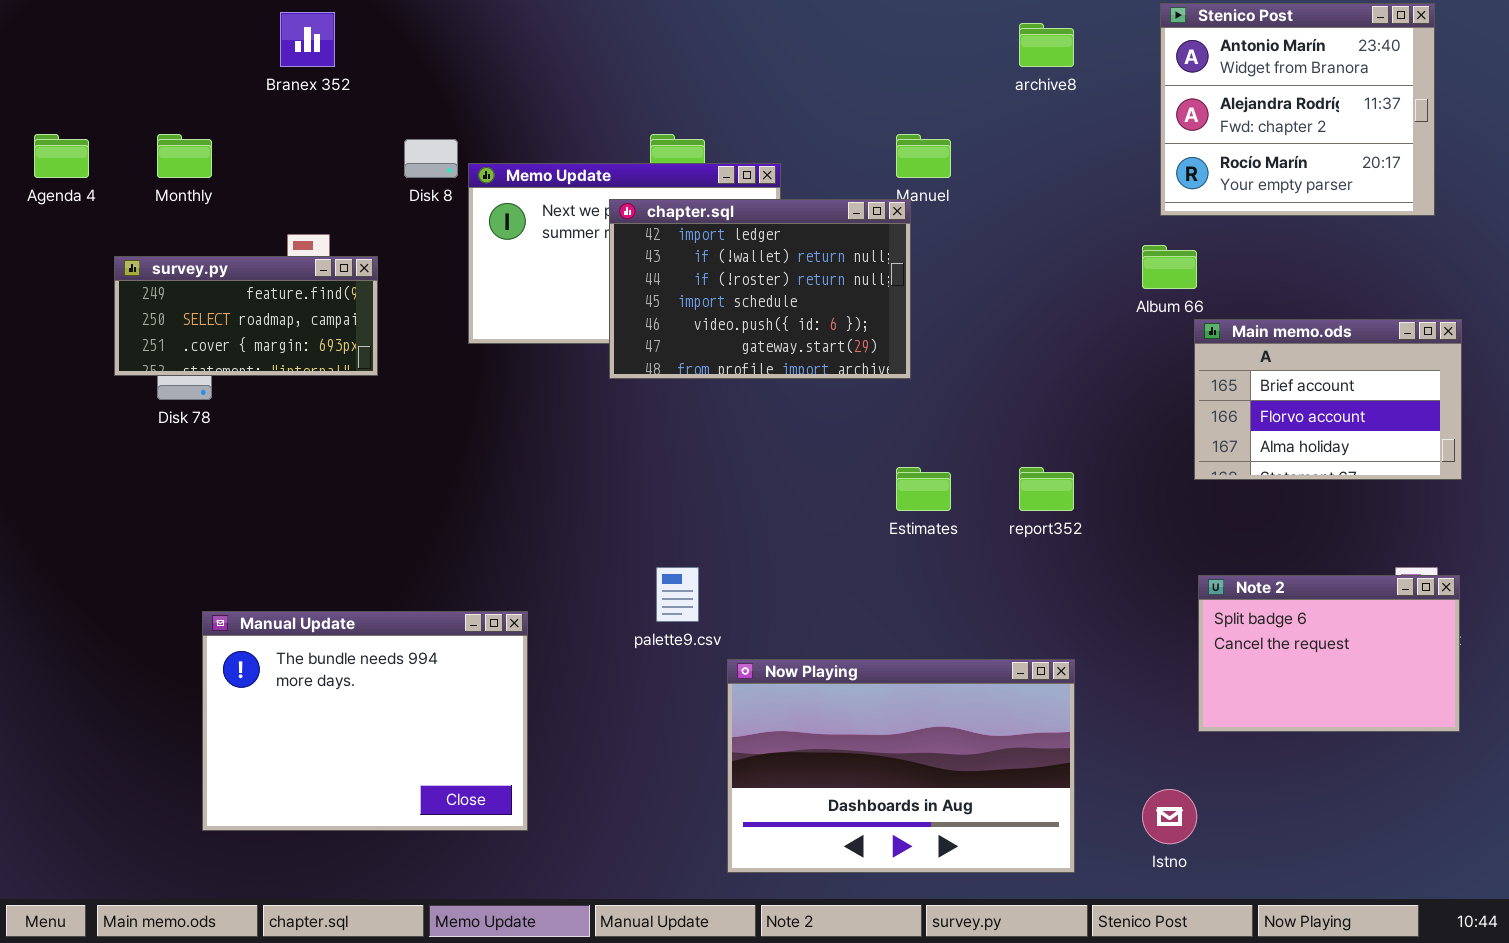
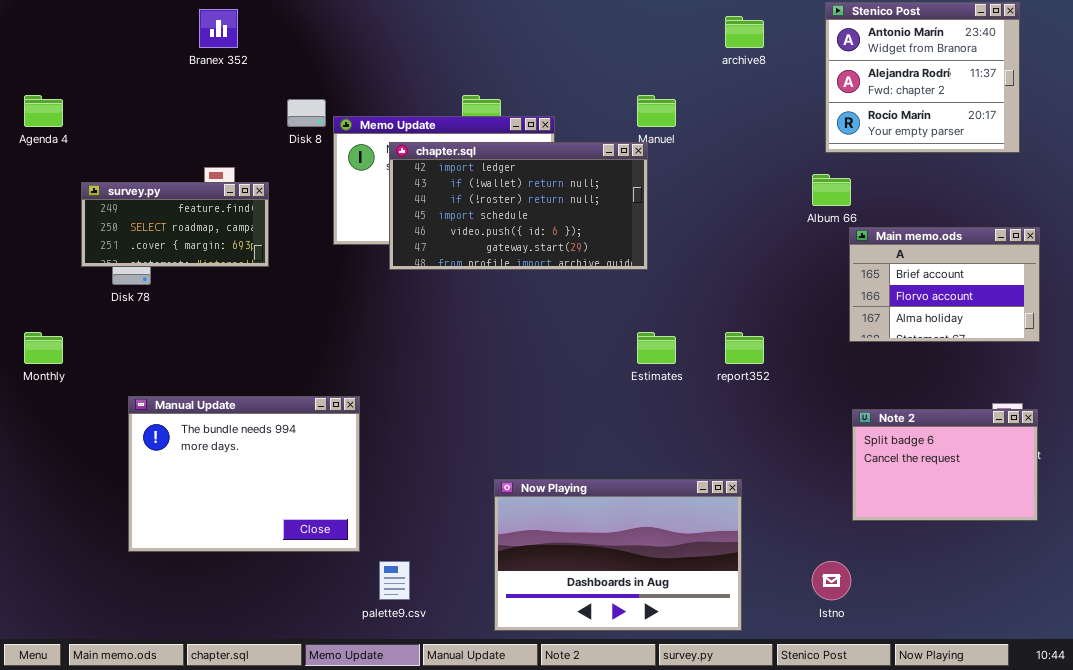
Monthly: [157,134,212,178] -> [24,332,63,364], moved
chapter.sql: [609,199,911,379] -> [389,142,648,270], resized
palette9.csv: [656,567,699,622] -> [379,561,410,600], moved
Manual Update: [202,611,528,831] -> [128,396,360,552], moved
Now Playing: [727,659,1075,873] -> [494,479,742,631], moved

